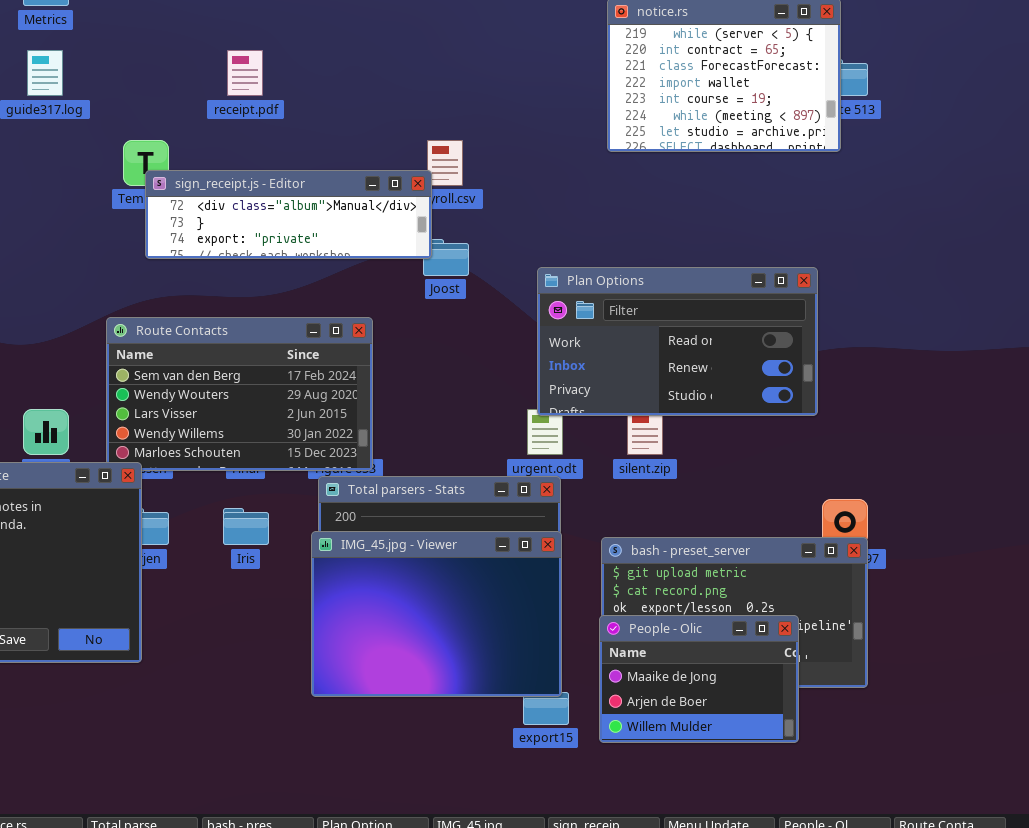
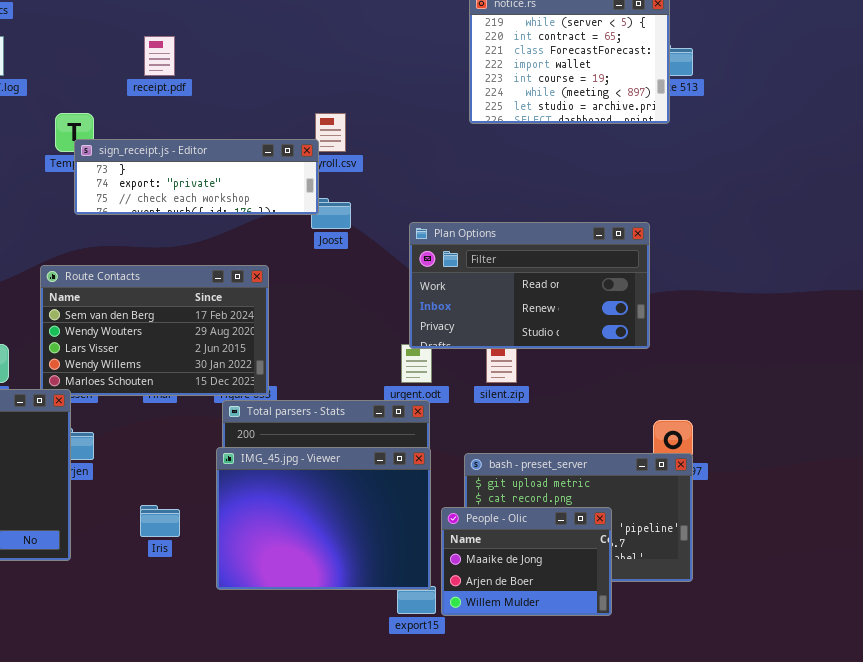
sign_receipt.js - Editor: [145,170,432,259] -> [74,139,319,215], scrolled down 1 row
Iris: [223,508,269,545] -> [140,505,180,537], moved
People - Olic: [599,615,799,743] -> [441,507,612,616], moved

